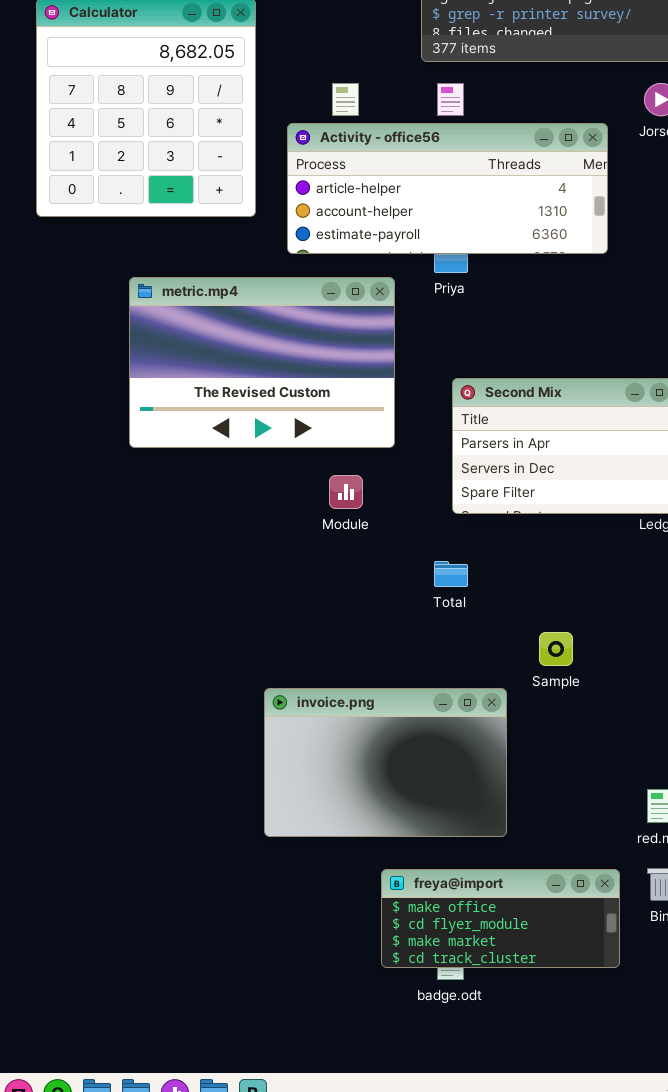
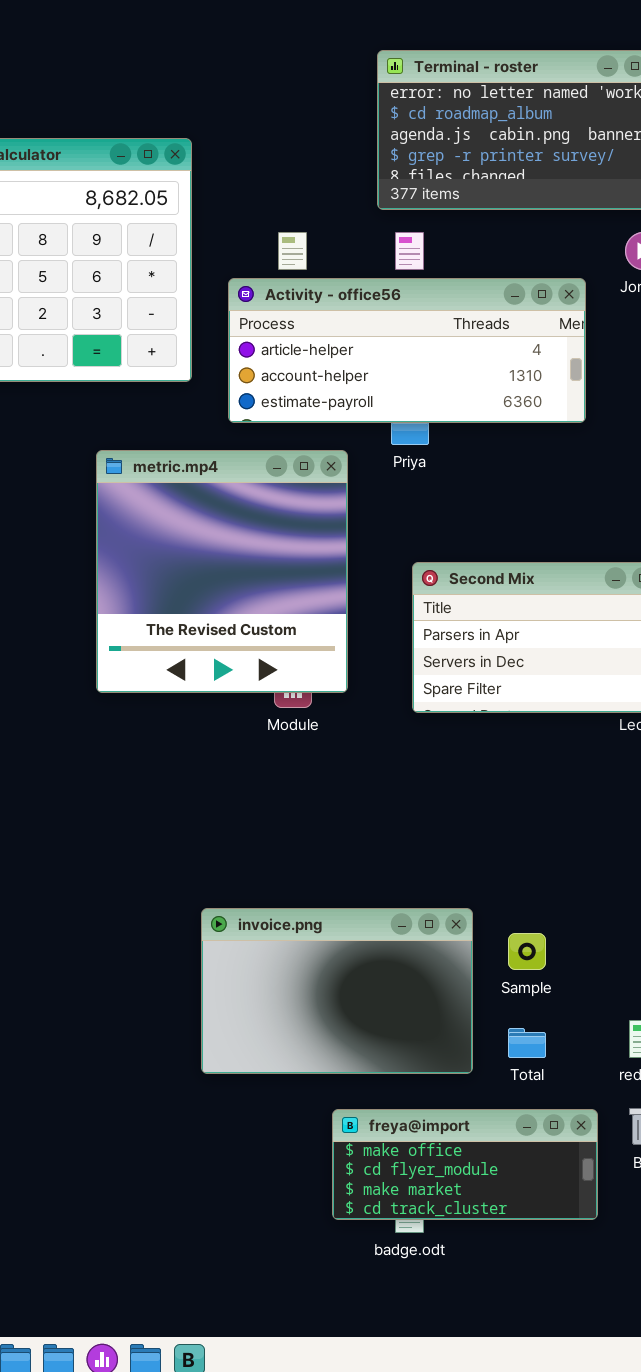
metric.mp4: [129,277,395,448] -> [96,450,348,693], resized
Total: [434,561,468,587] -> [508,1028,546,1058], moved
Sample: [539,632,573,666] -> [508,933,546,970], moved

